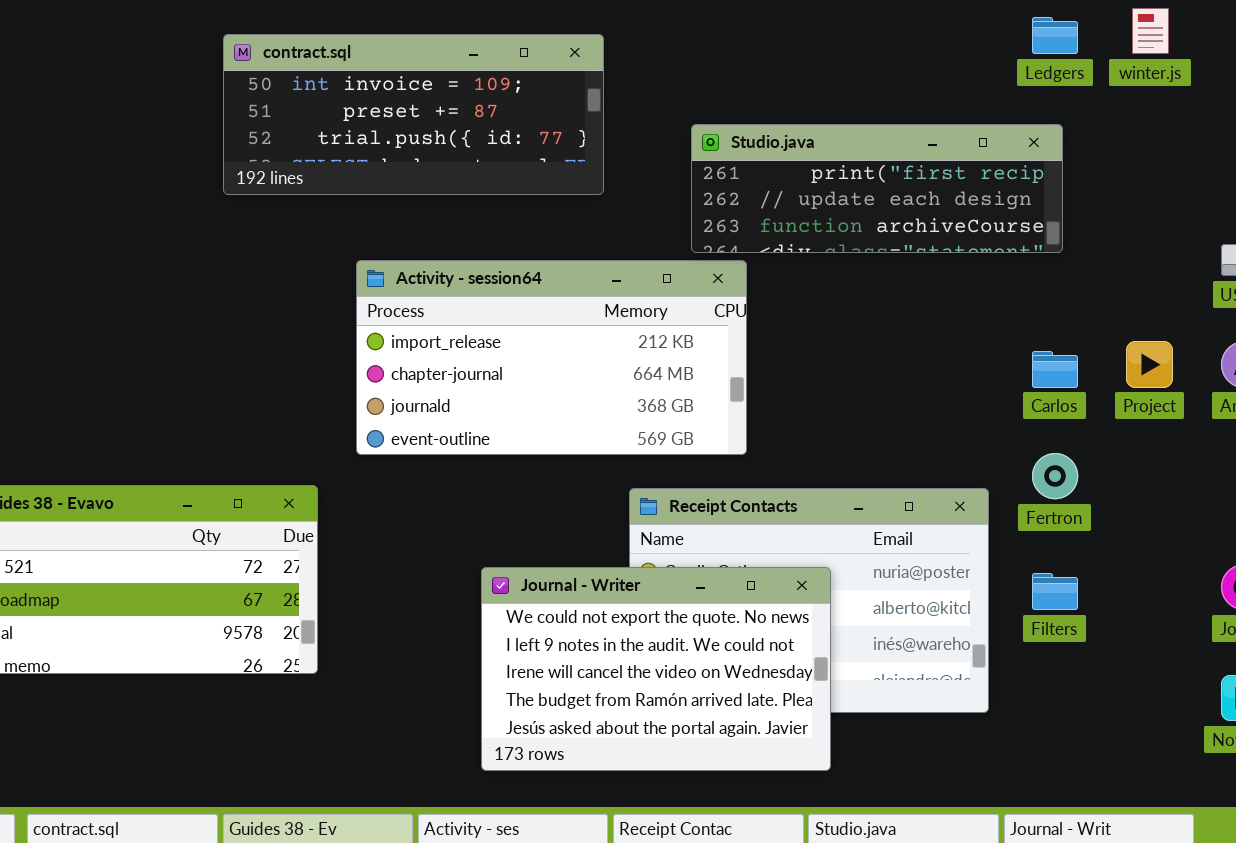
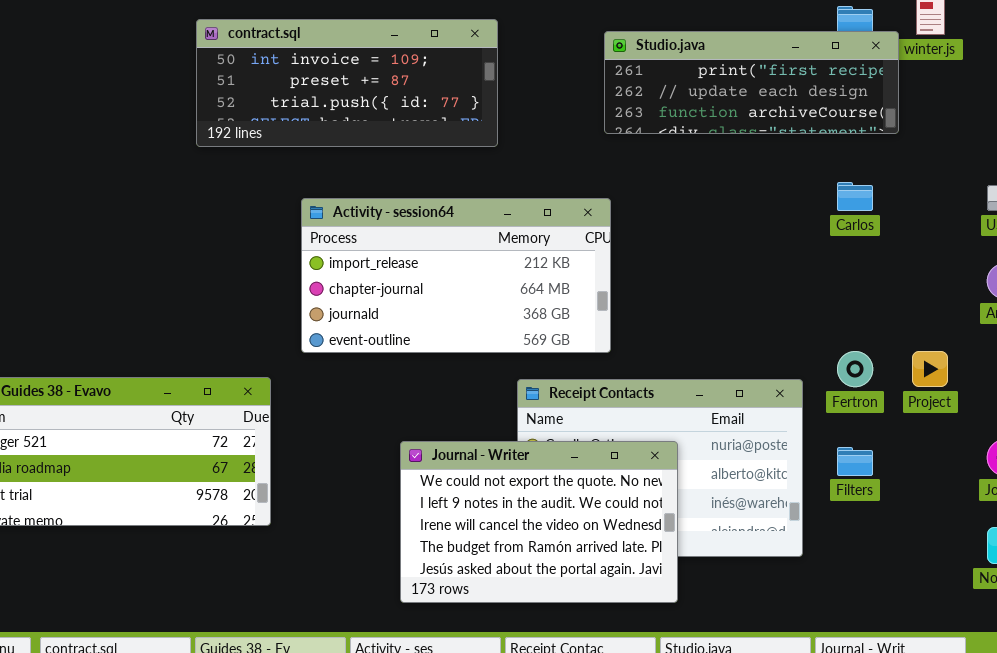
Studio.java: [691,124,1063,253] -> [604,31,899,134], moved
Project: [1126,341,1173,388] -> [912,351,948,387], moved
Carlos: [1032,351,1078,388] -> [837,182,873,211], moved

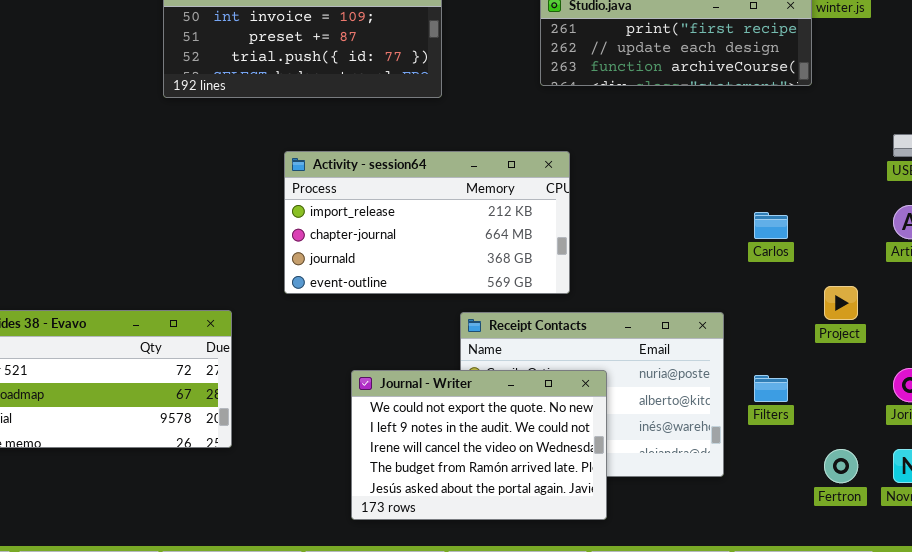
Carlos: [837,182,873,211] -> [754,212,788,239], moved
Activity - session64: [301,198,611,353] -> [284,151,570,294], moved
Fertron: [837,351,873,387] -> [824,449,858,483], moved

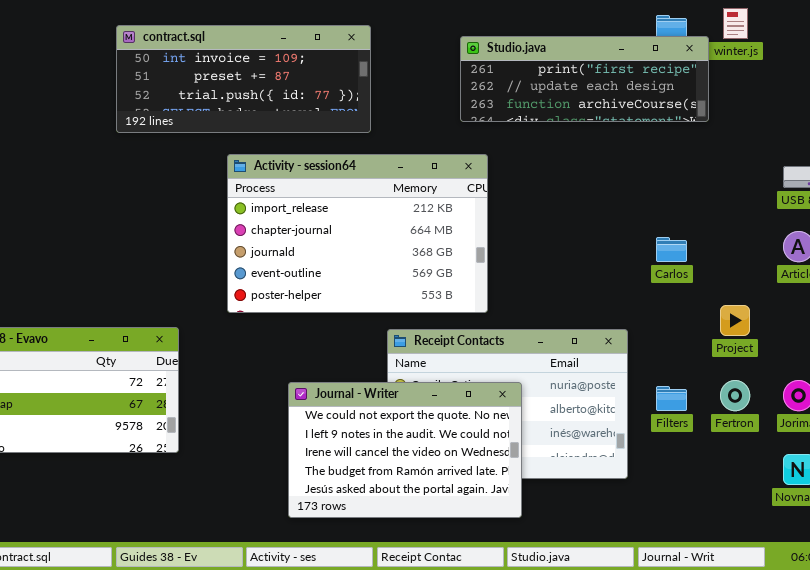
Activity - session64: [284,151,570,294] -> [227,154,488,313], resized
Fertron: [824,449,858,483] -> [720,380,750,411], moved

